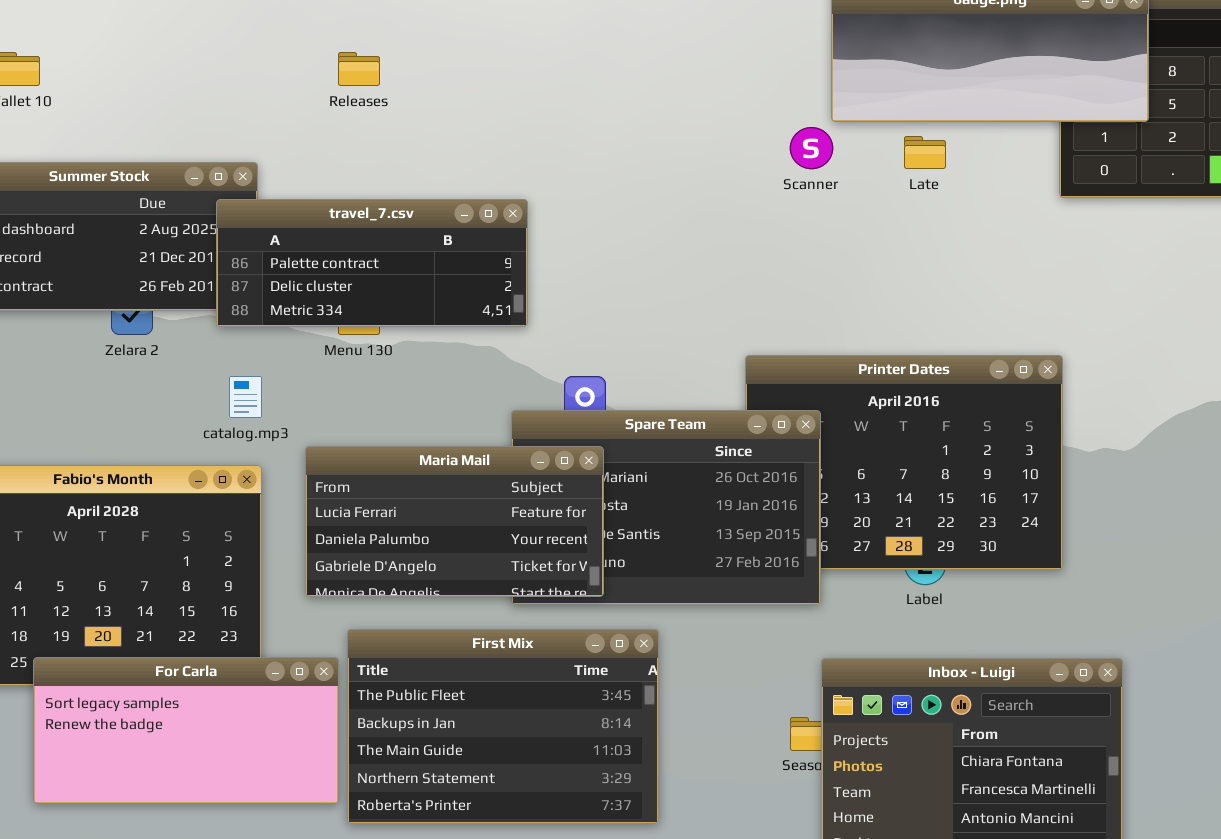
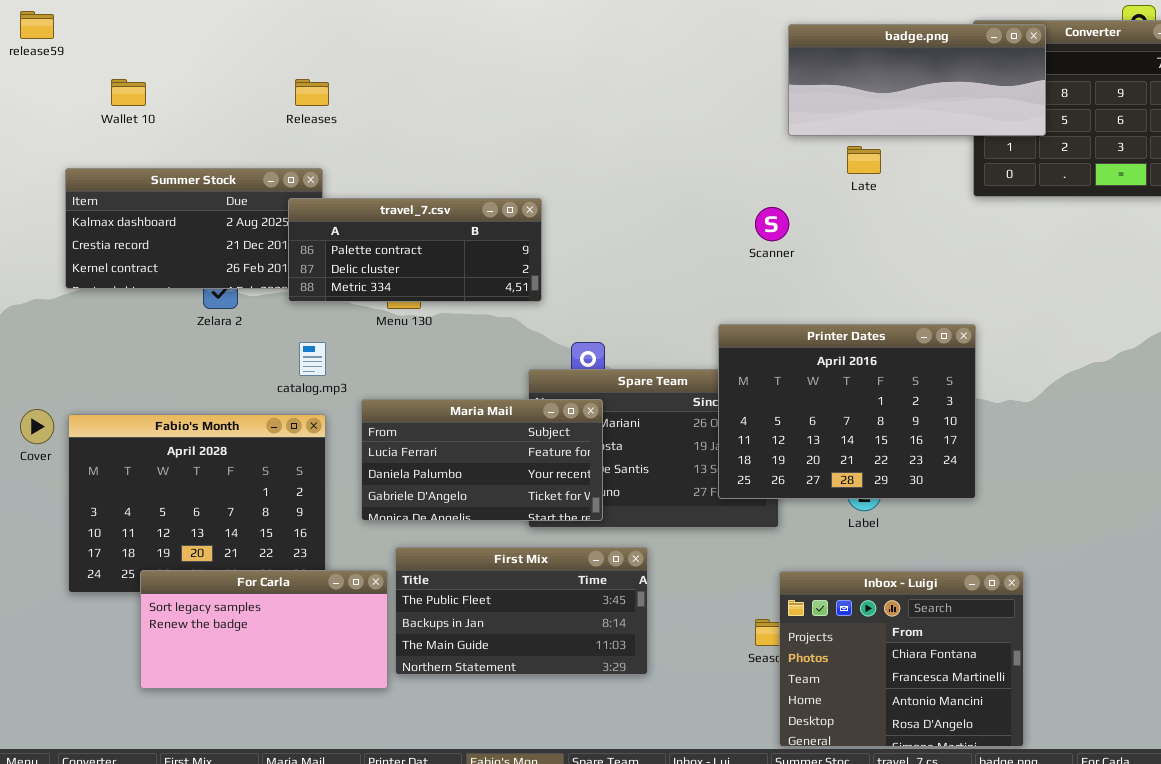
Releases: [338,52,380,86] -> [295,79,329,106], moved
Scanner: [790,127,833,169] -> [755,207,789,241], moved
Printer Dates: [745,355,1063,570] -> [718,324,976,499], raised
First Mix: [347,629,659,824] -> [395,547,648,675], resized

